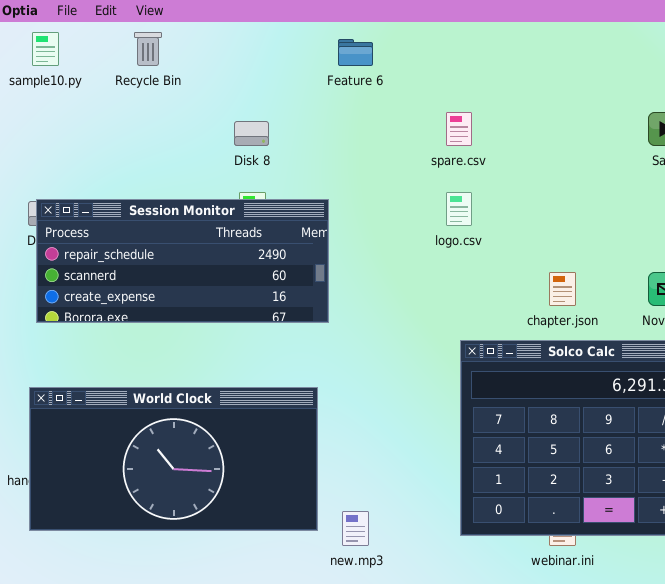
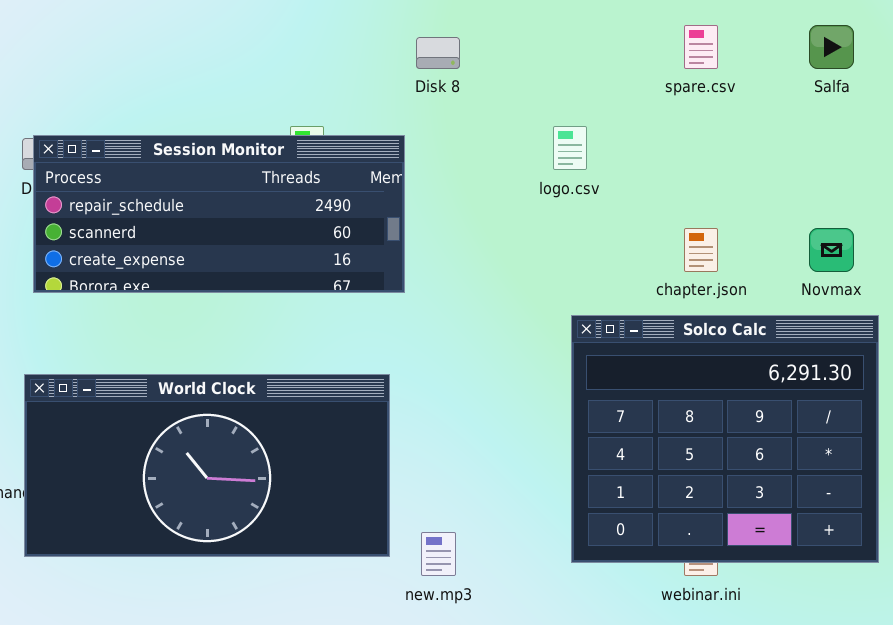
spare.csv: [446,112,472,146] -> [684,25,718,69], moved
Disk 8: [234,121,269,146] -> [416,37,460,69], moved

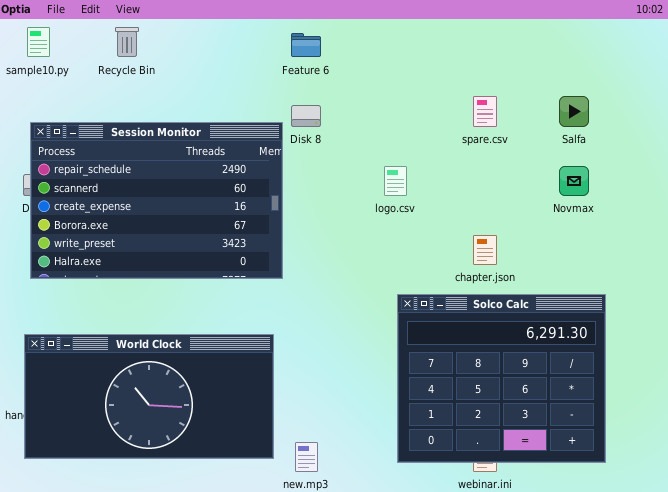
Session Monitor: [33,135,405,293] -> [30,122,283,279], resized
Novmax: [809,228,854,272] -> [559,166,589,196], moved

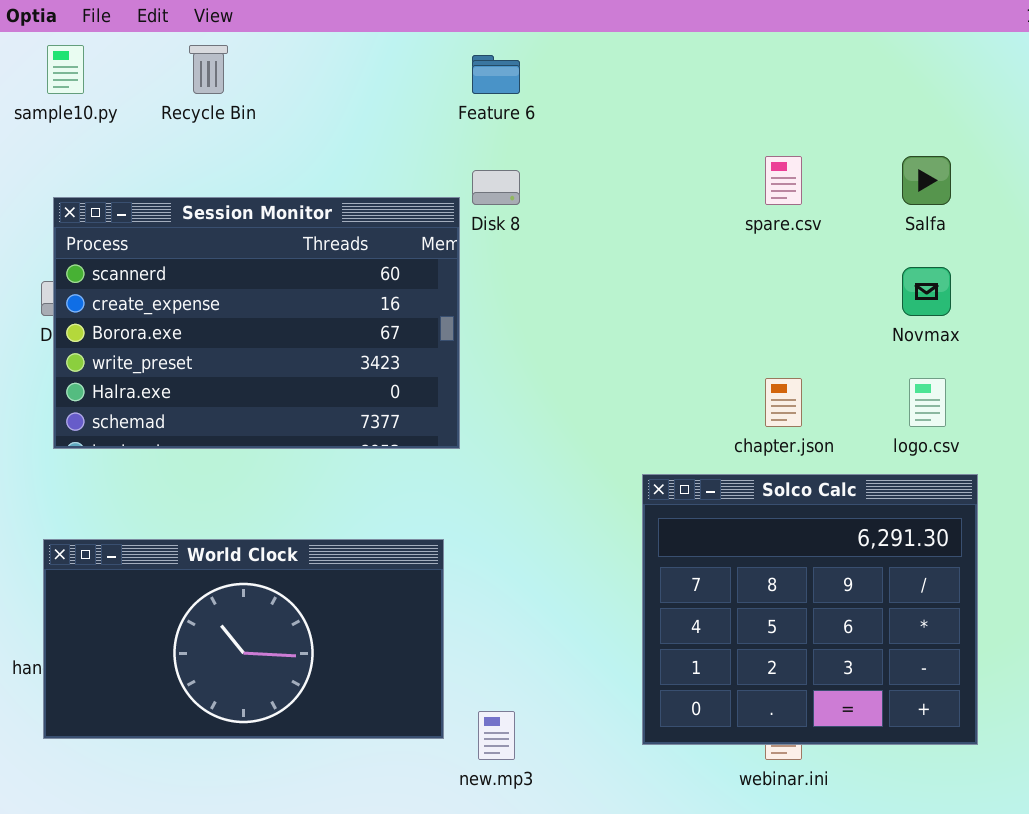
Session Monitor: [30,122,283,279] -> [53,197,460,449], scrolled down 1 row
logo.csv: [384,166,407,196] -> [909,378,946,427], moved

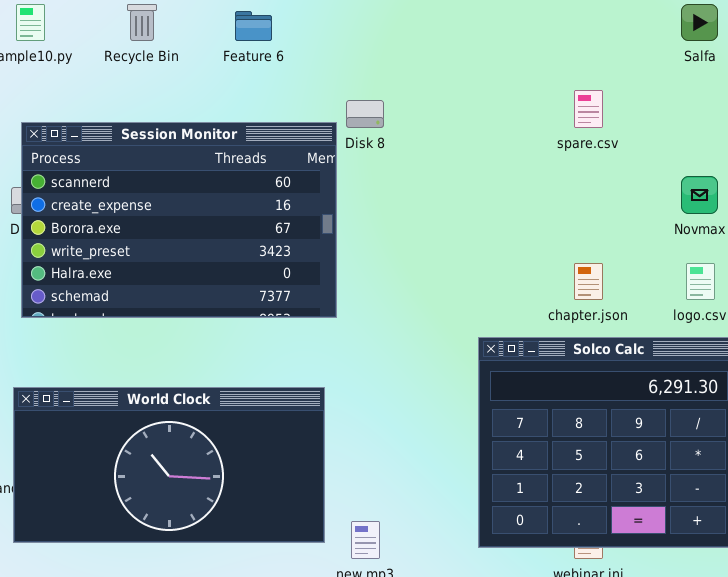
Feature 6: [472,55,520,94] -> [235,11,272,41], moved
Salfa: [902,156,951,205] -> [681,4,718,41], moved

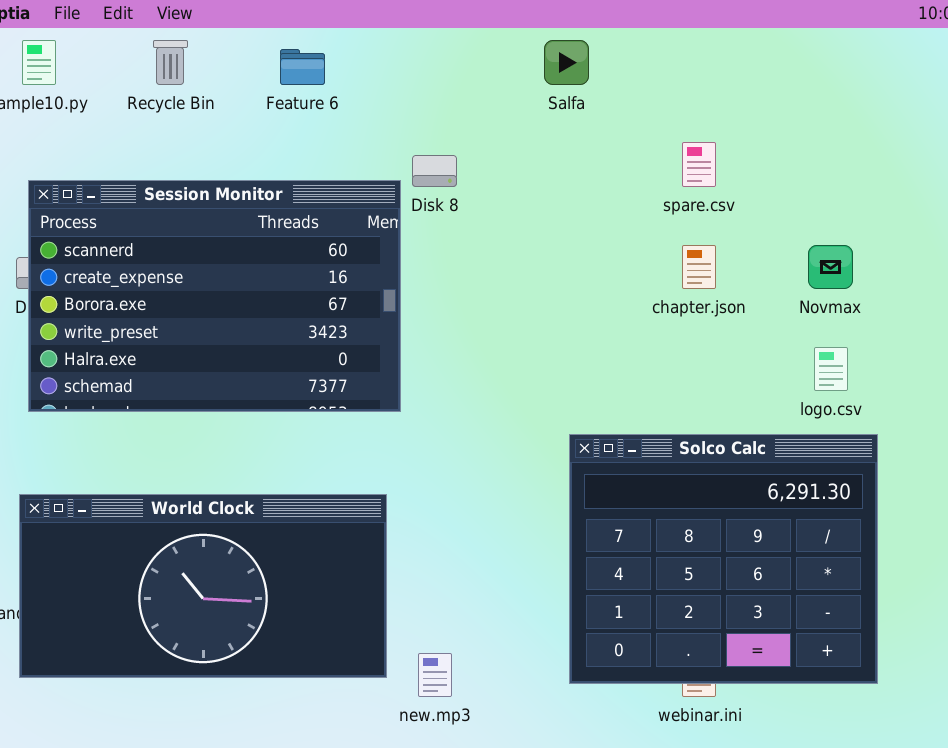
Salfa: [681,4,718,41] -> [544,40,589,85], moved
chapter.json: [574,263,603,300] -> [682,245,716,289], moved

